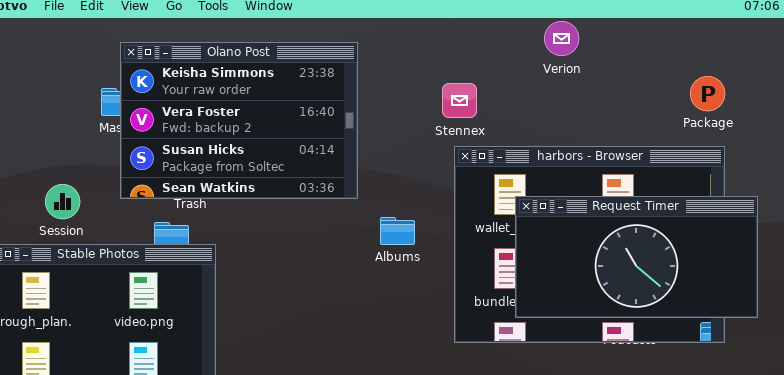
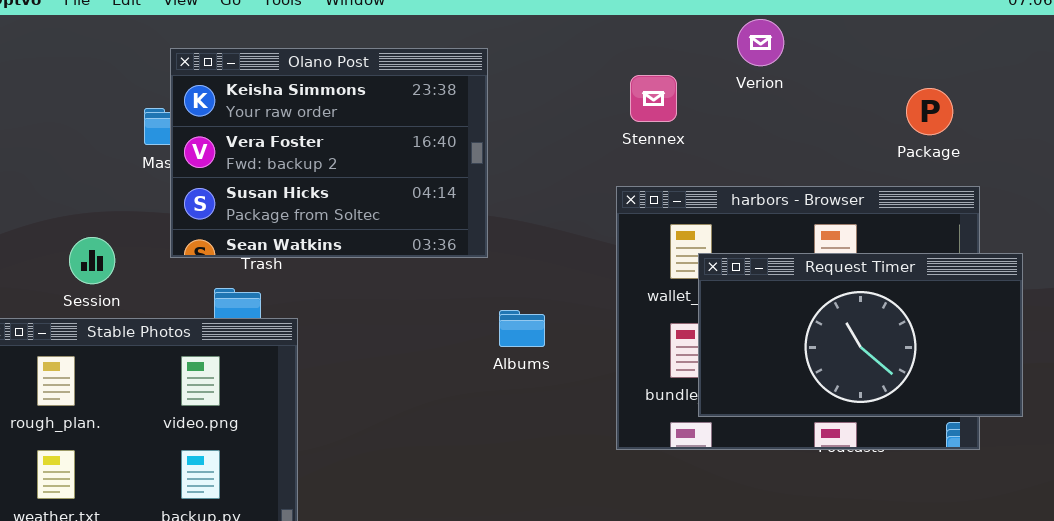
Package: [690,76,725,111] -> [906,88,953,135], moved
Stennex: [442,83,477,118] -> [630,75,677,122], moved
Albums: [380,217,415,245] -> [499,310,545,347], moved

